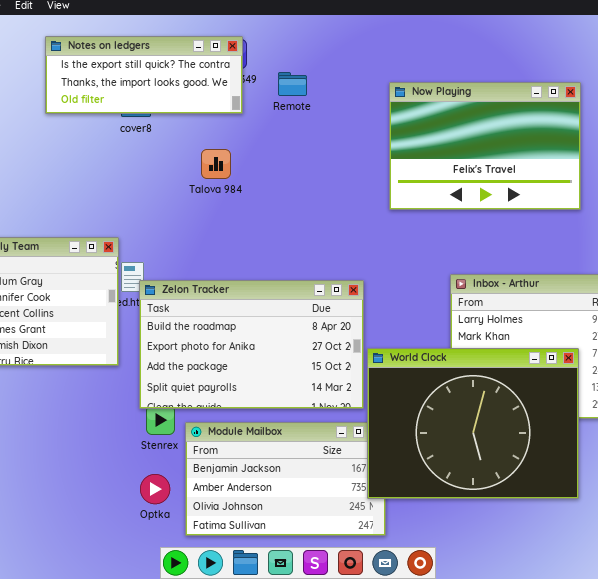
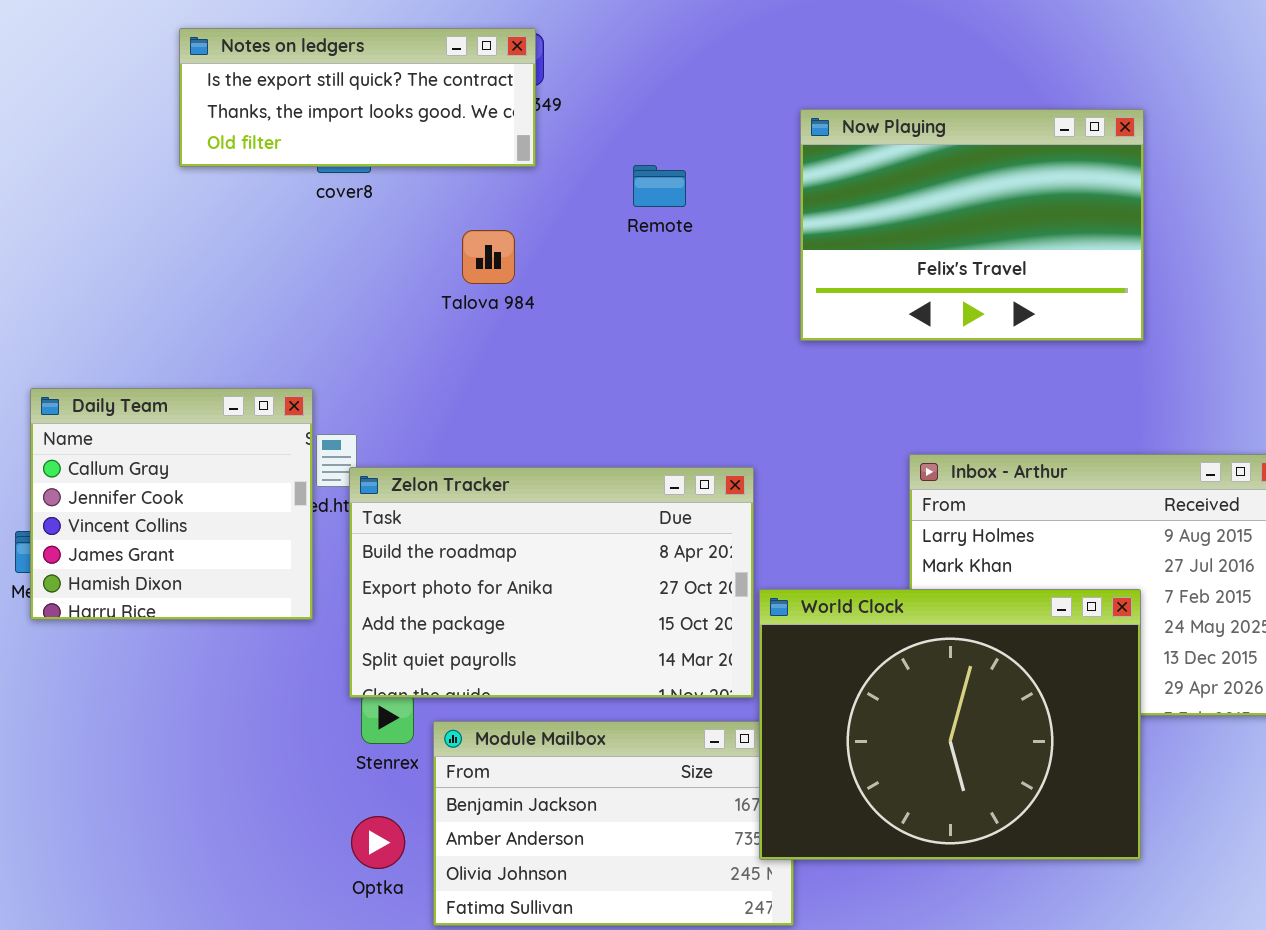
Remote: [278,72,307,96] -> [633,165,686,207], moved

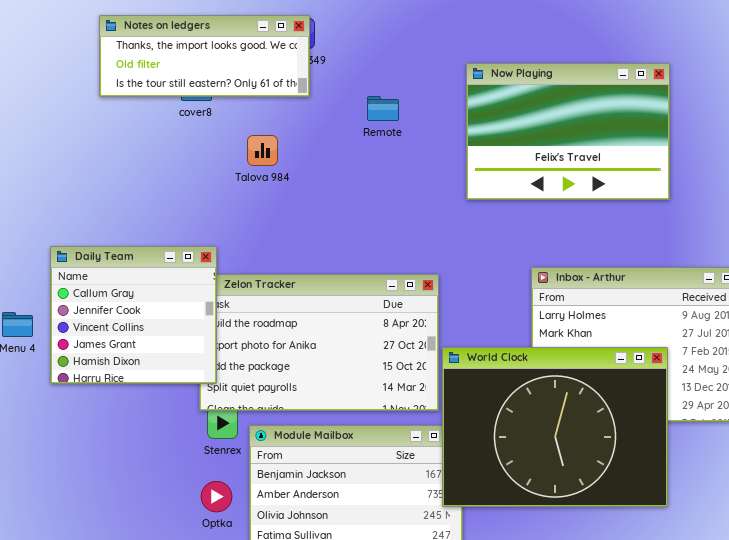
Notes on ledgers: [179,28,536,167] -> [99,15,310,97], scrolled down 1 row
Talova 984: [462,230,515,284] -> [247,135,278,166], moved
Daily Team: [30,388,313,620] -> [50,246,217,384], moved

